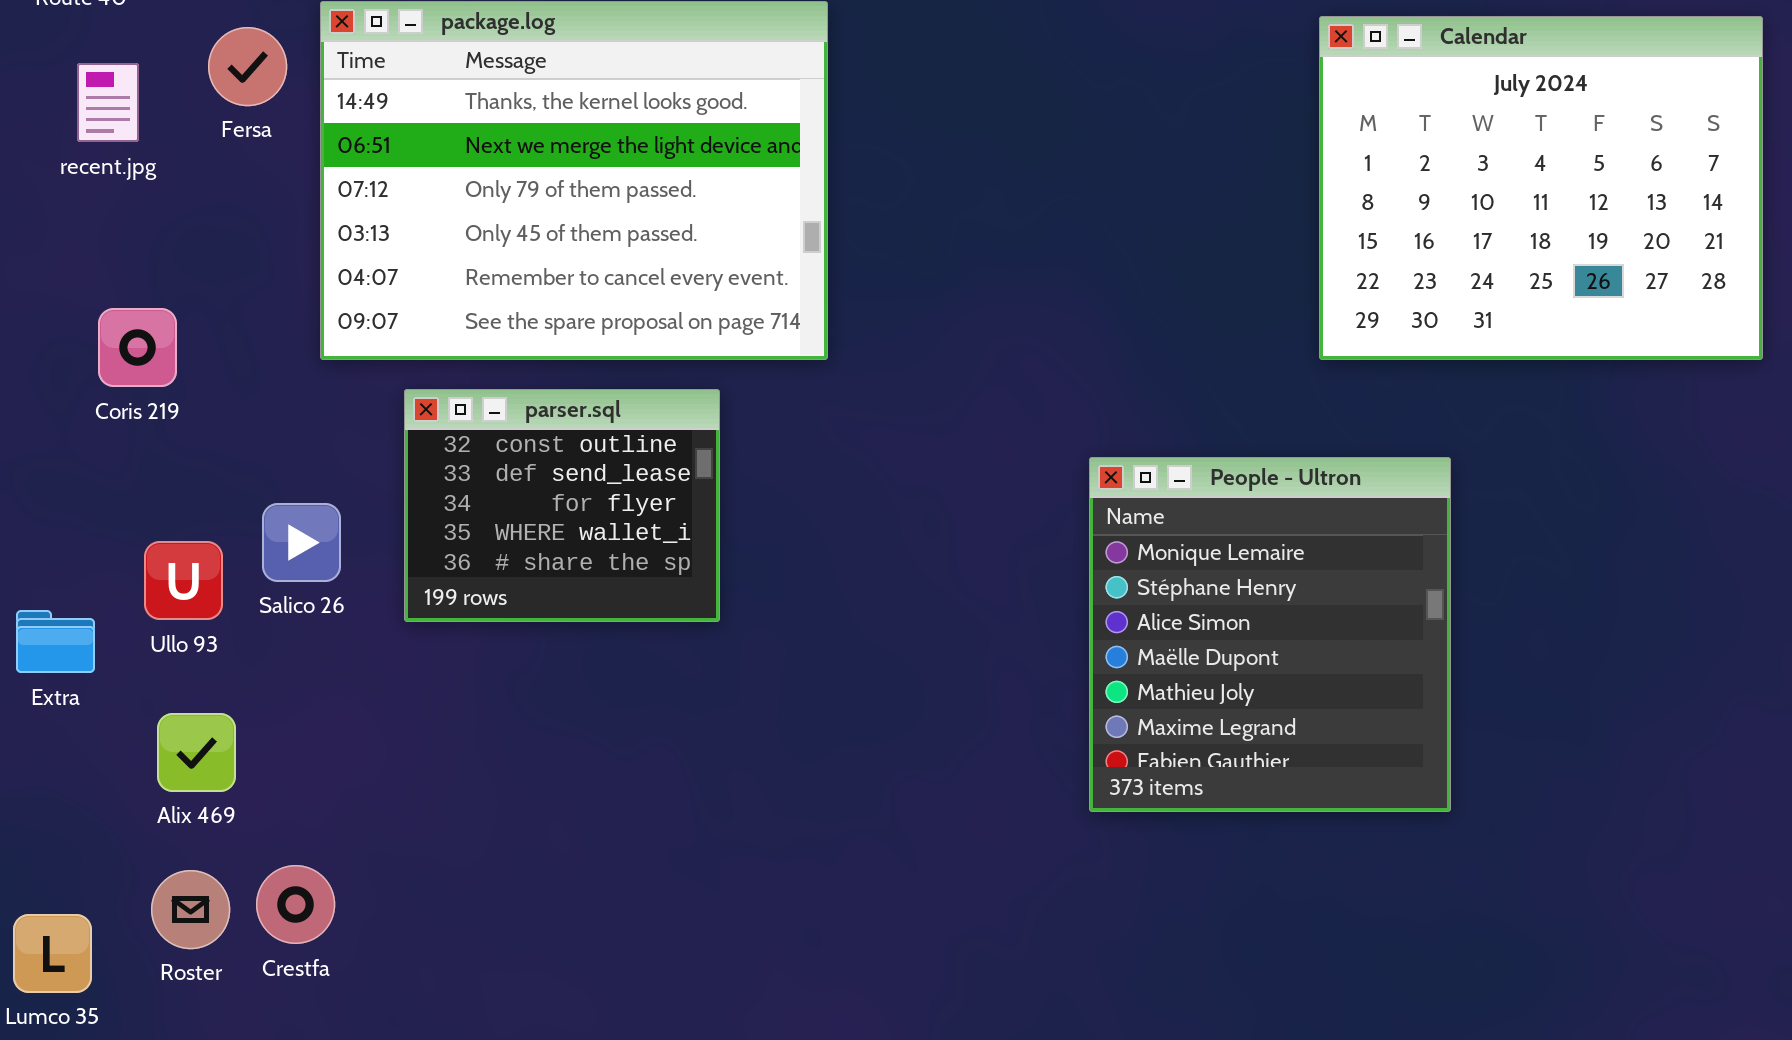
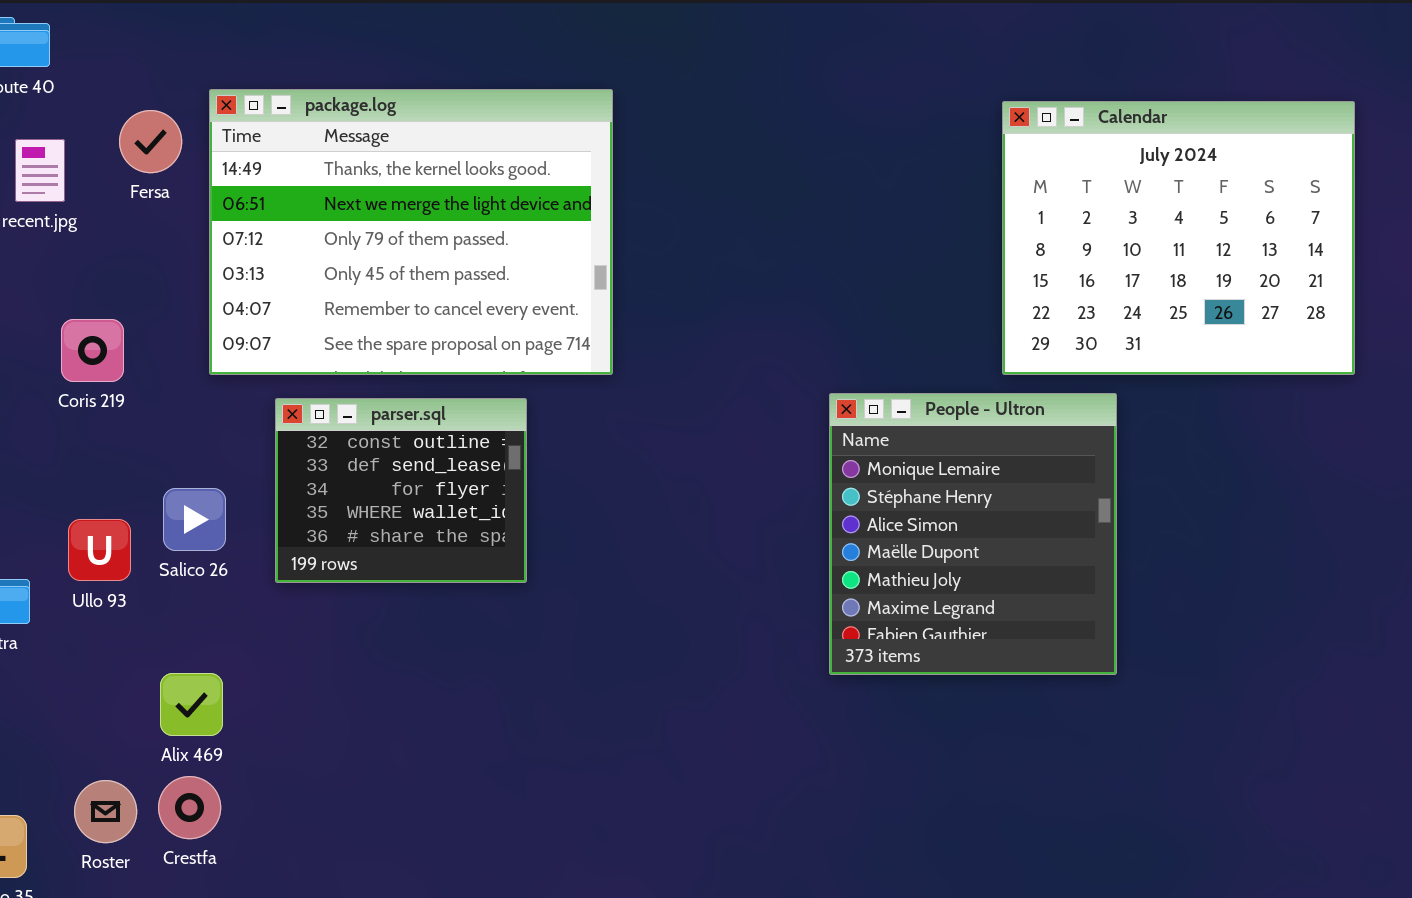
Coris 219: [98,308,177,387] -> [61,319,124,382], moved
People - Ultron: [1089,457,1451,812] -> [829,393,1117,675], moved
Alix 469: [157,713,236,792] -> [160,673,223,736], moved

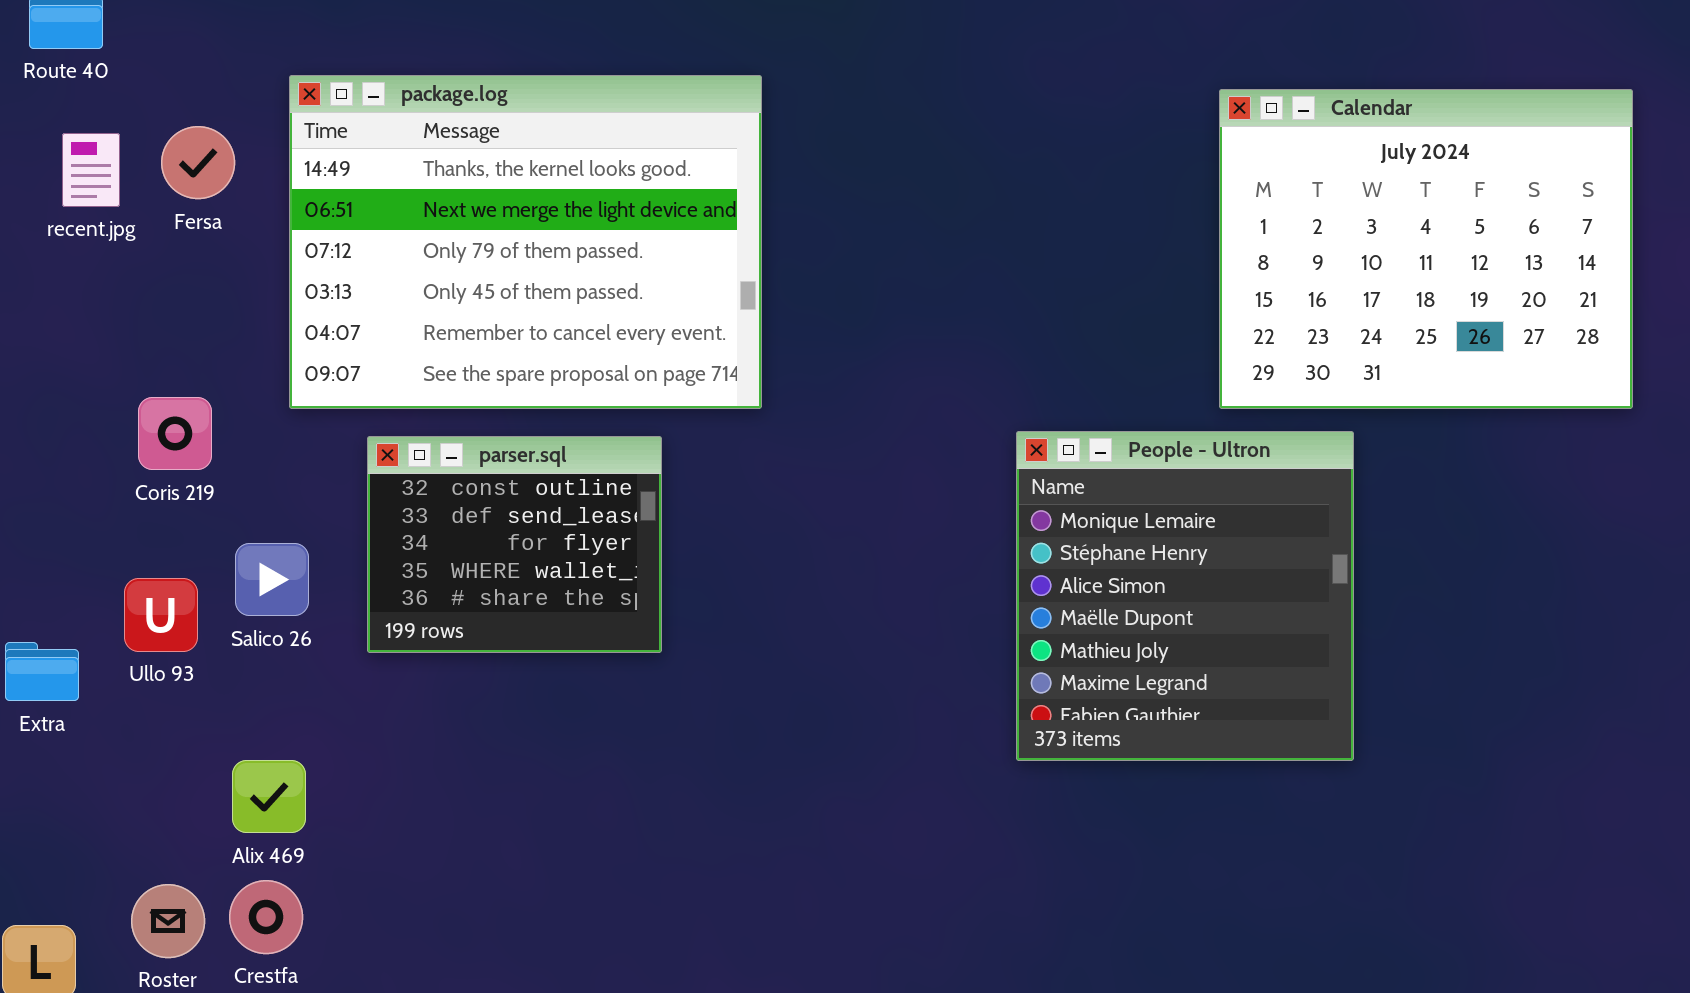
Fersa: [119,110,182,173] -> [161,126,235,199], moved
Coris 219: [61,319,124,382] -> [138,397,212,470], moved

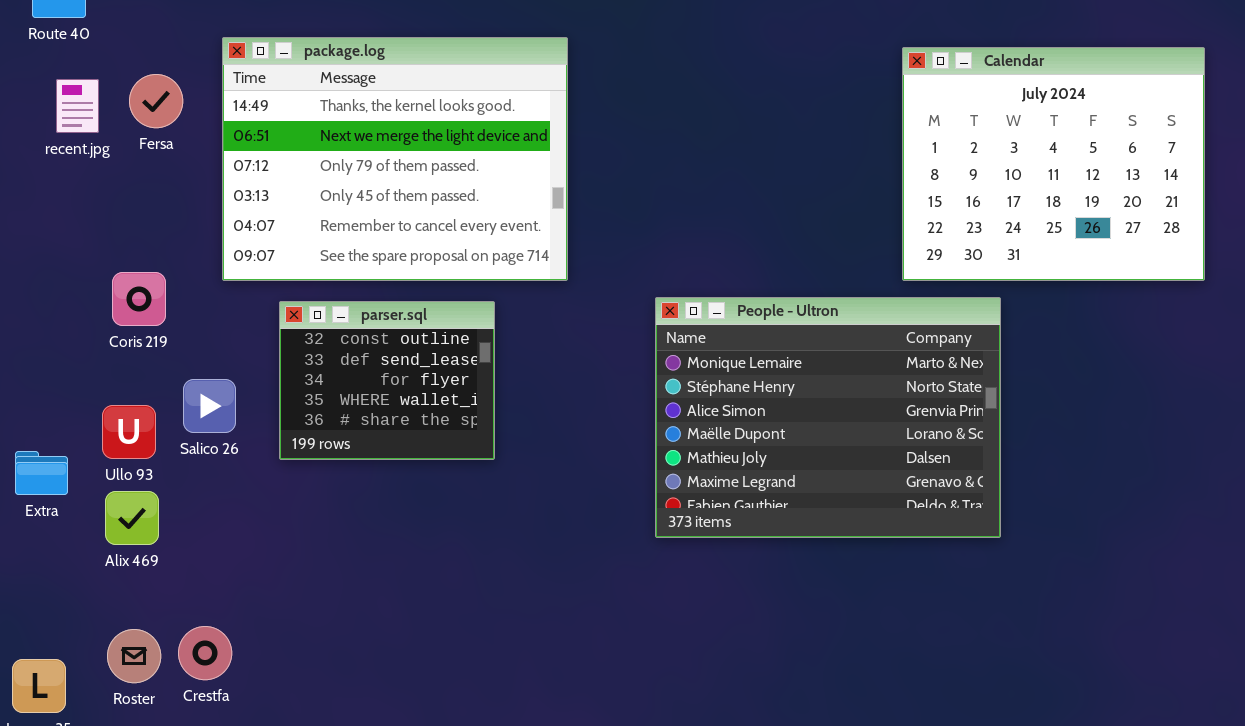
People - Ultron: [1016,431,1354,761] -> [655,297,1001,538], resized
Alix 469: [232,760,306,833] -> [105,491,159,545], moved

